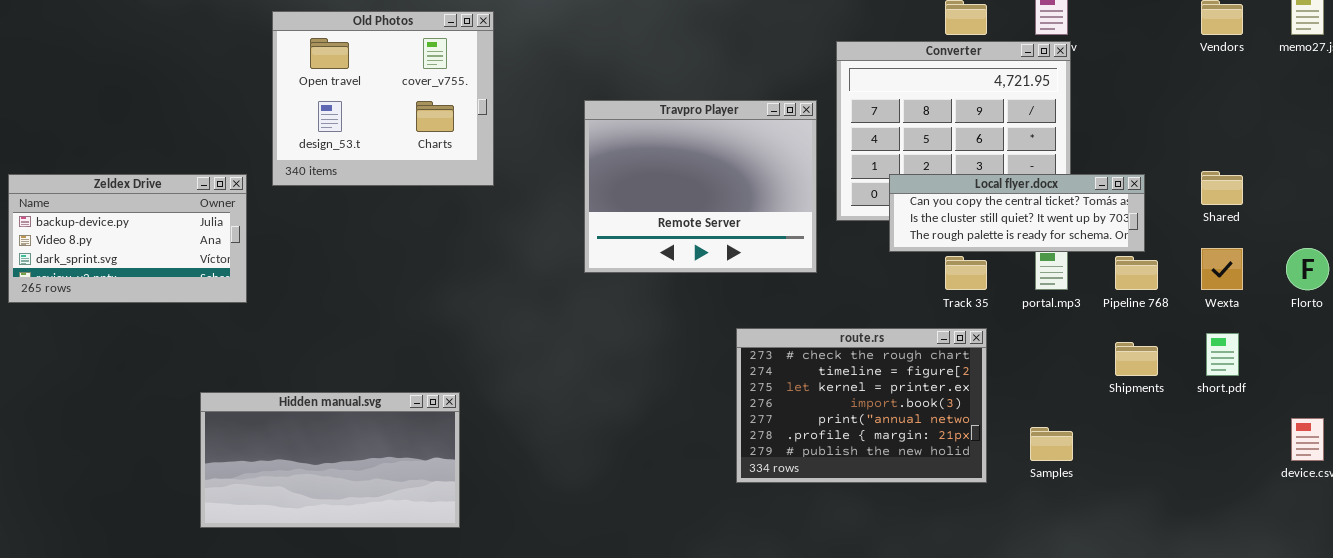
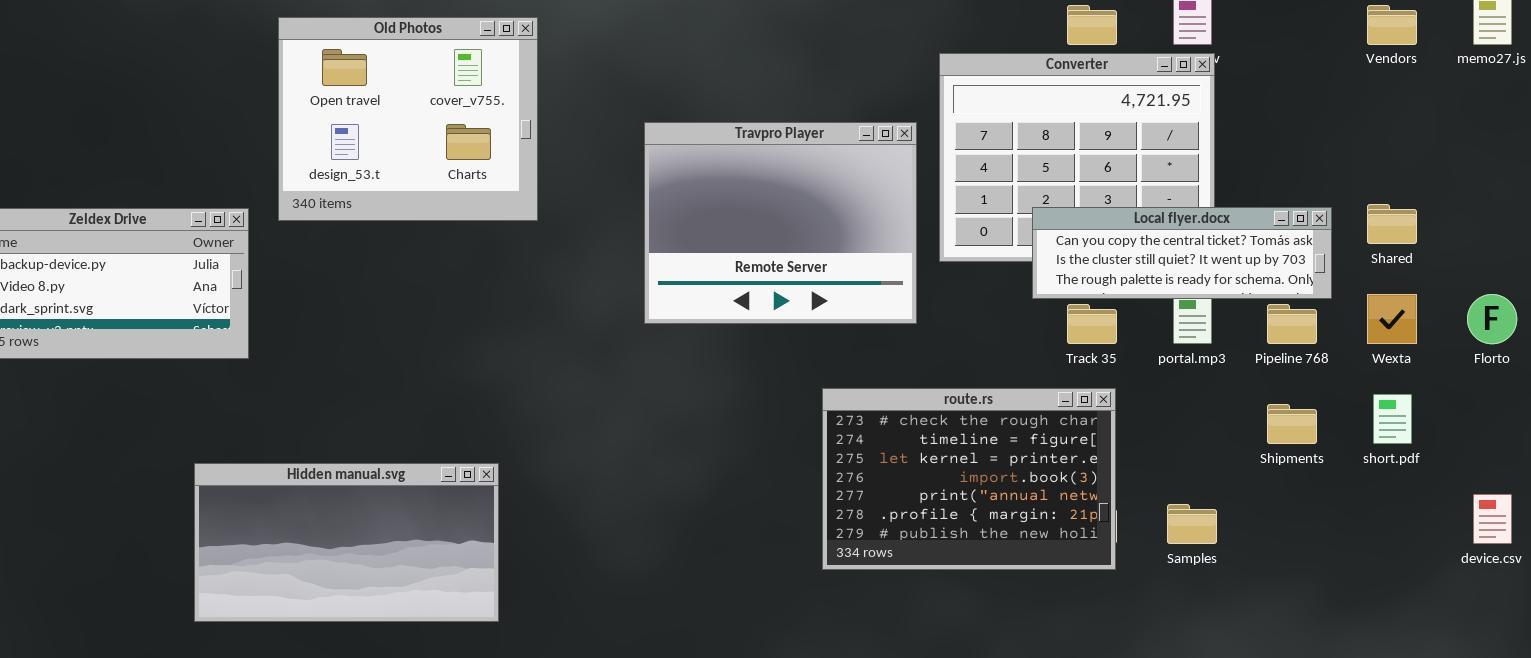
Local flyer.docx: [889,174,1145,252] -> [1032,207,1332,299], moved

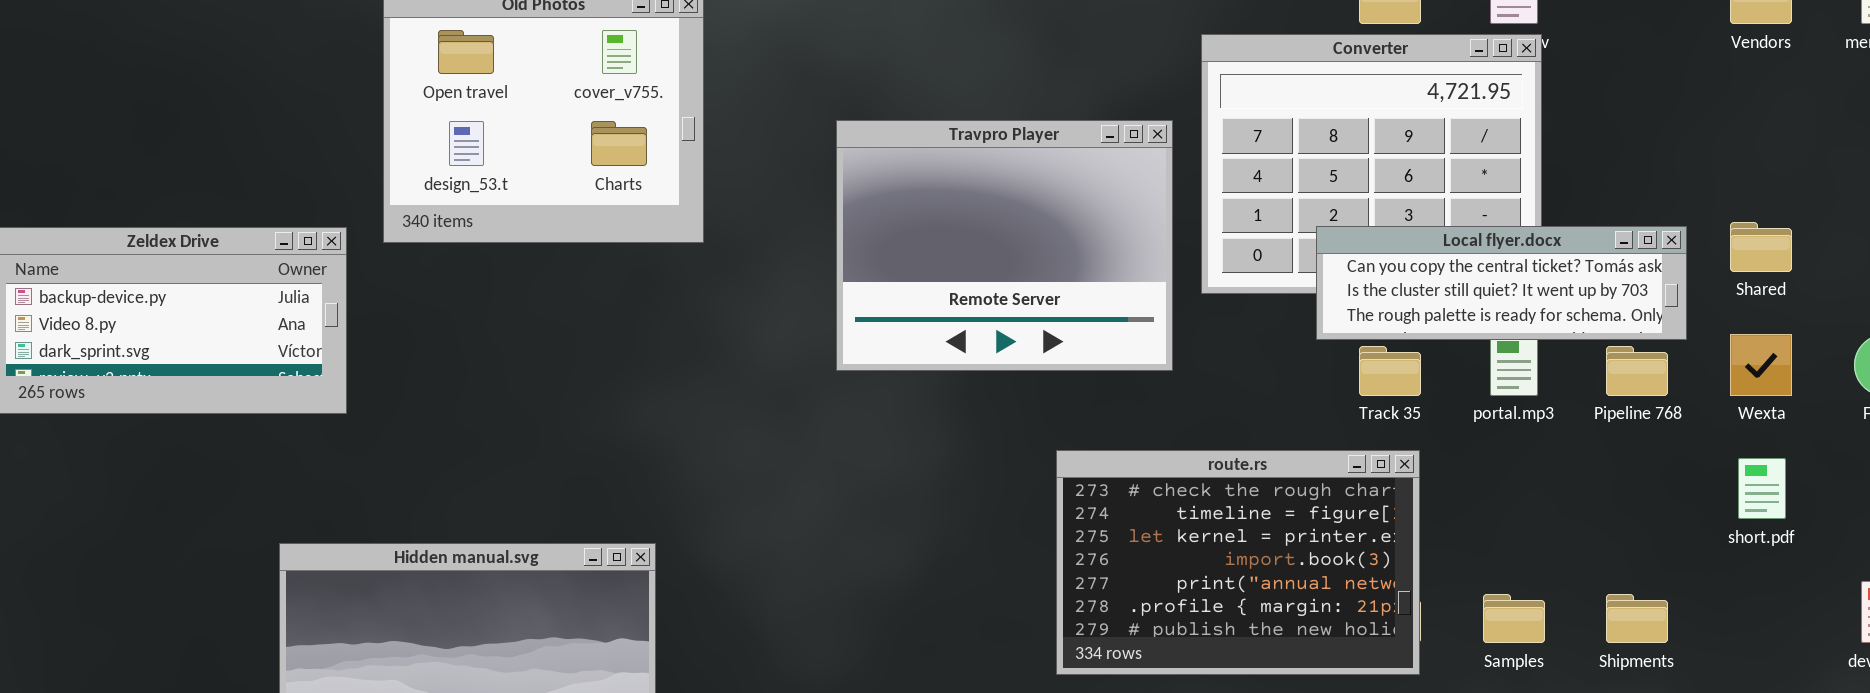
Shipments: [1267,404,1317,444] -> [1606,594,1668,643], moved

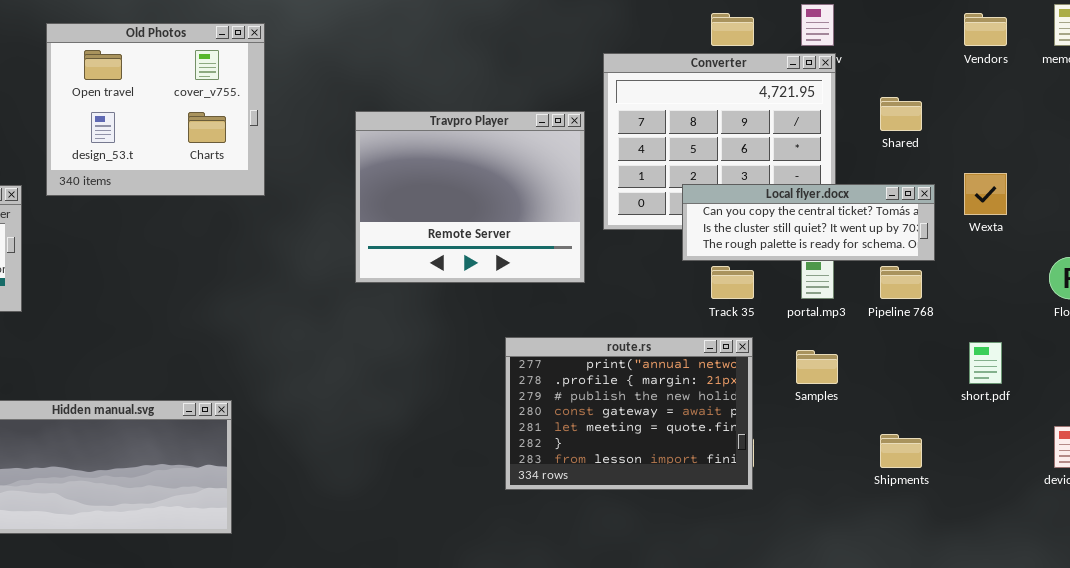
Shared: [1730,222,1792,272] -> [880,97,922,131], moved
Wexta: [1730,334,1792,396] -> [964,173,1007,215], moved
route.rs: [1056,450,1420,675] -> [505,337,753,490], scrolled down 4 rows
Samples: [1483,594,1545,643] -> [796,350,838,384], moved

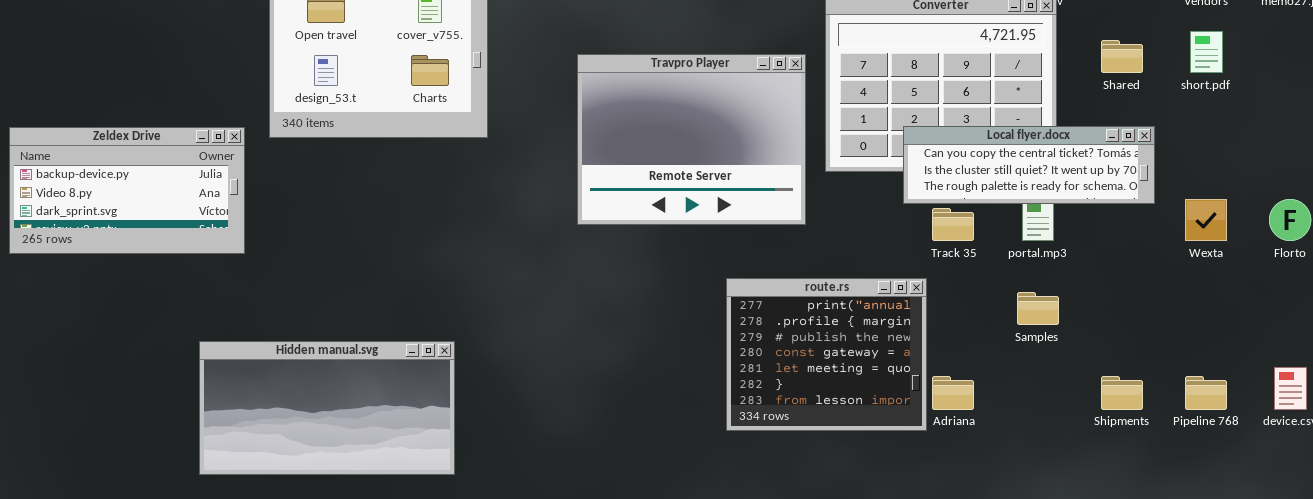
Wexta: [964,173,1007,215] -> [1185,199,1227,241], moved
Pipeline 768: [880,266,922,299] -> [1185,376,1227,410], moved
route.rs: [505,337,753,490] -> [726,278,927,431], resized
short.pdf: [969,342,1002,384] -> [1190,31,1223,73], moved

